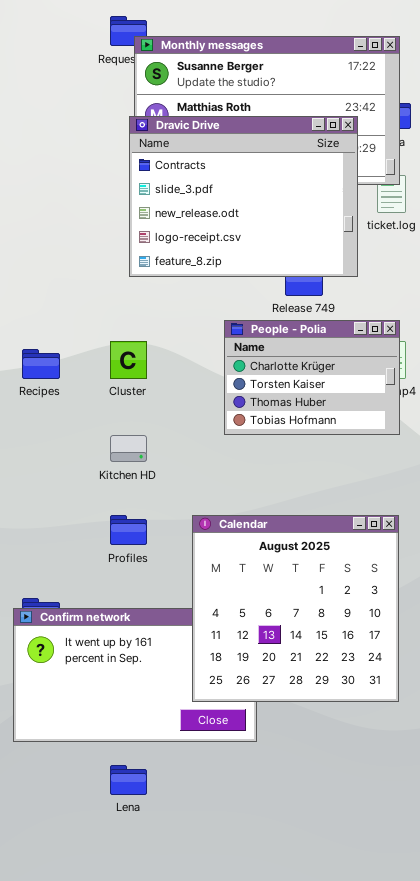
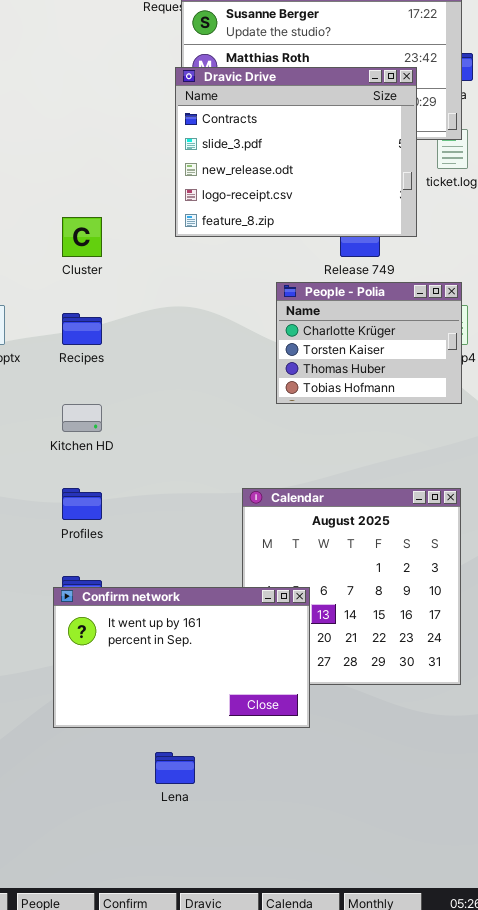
Cluster: [110,341,147,379] -> [62,217,102,257], moved
Kitchen HD: [110,435,147,462] -> [62,404,102,432], moved
Profiles: [110,515,147,545] -> [62,488,102,520], moved
Confirm network: [13,608,257,742] -> [53,587,310,728], raised

